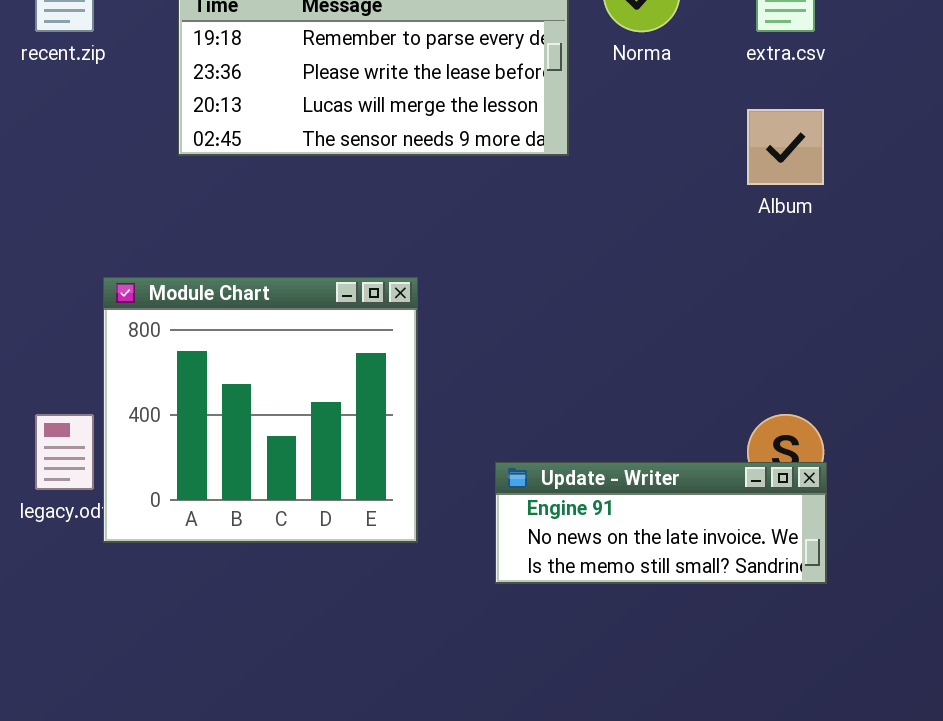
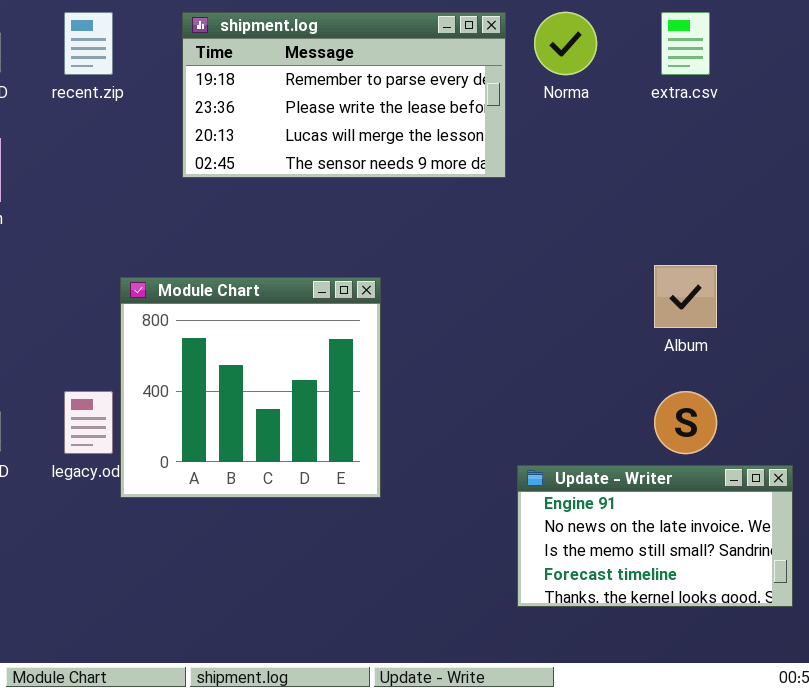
Album: [747,109,824,185] -> [654,265,717,328], moved
Update - Writer: [495,462,827,584] -> [517,465,793,607], moved, resized

